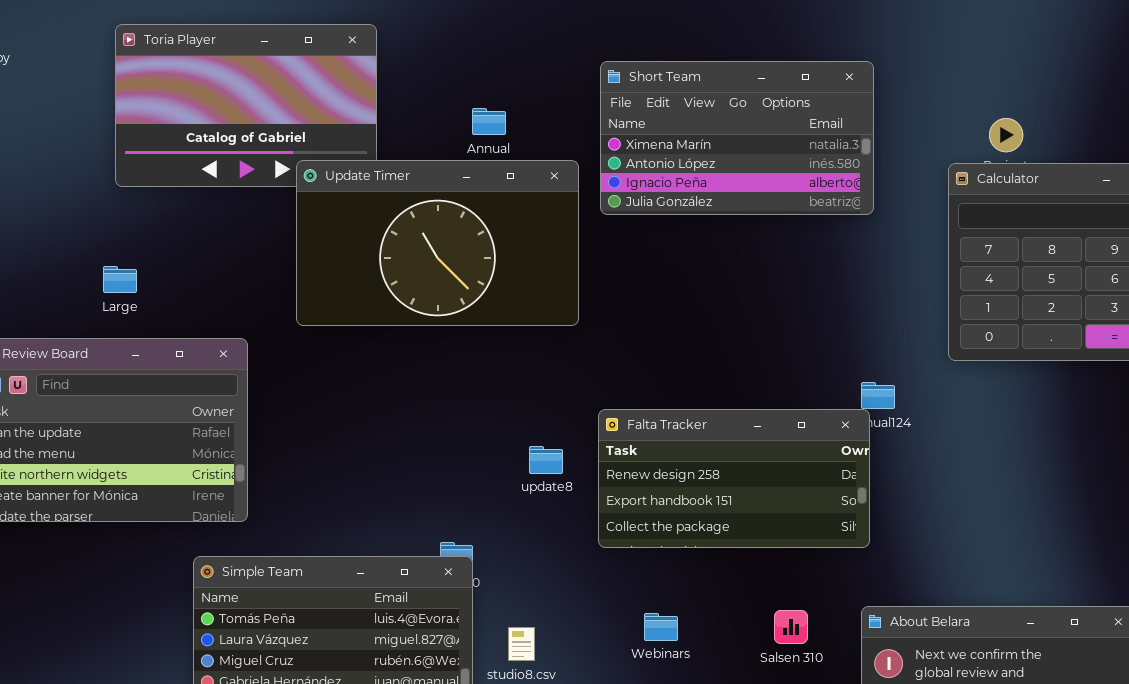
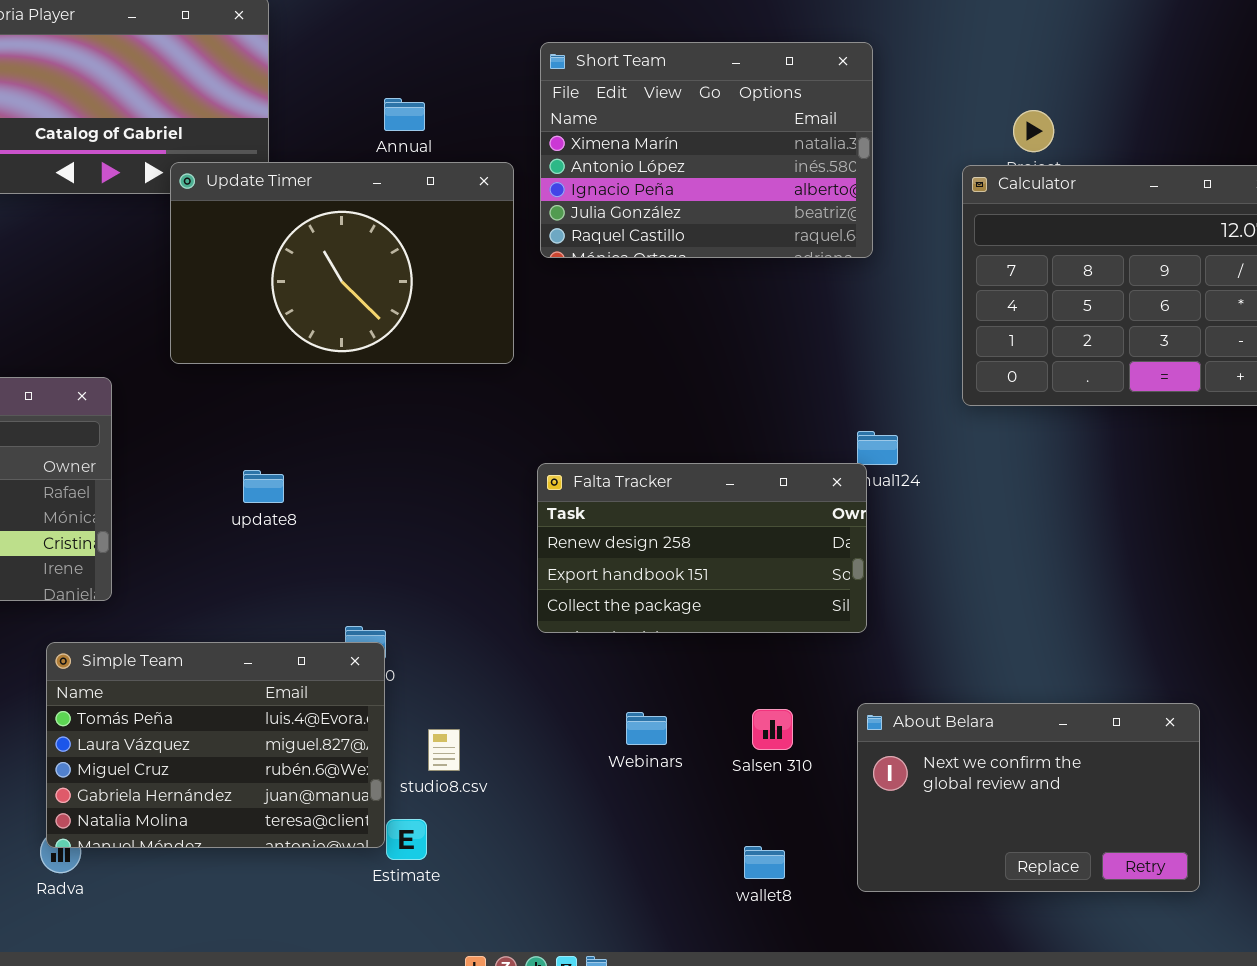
Short Team: [600,61,874,215] -> [540,42,873,258], resized
update8: [529,446,563,474] -> [243,470,284,503], moved
Webinars: [644,613,678,641] -> [626,712,667,745], moved

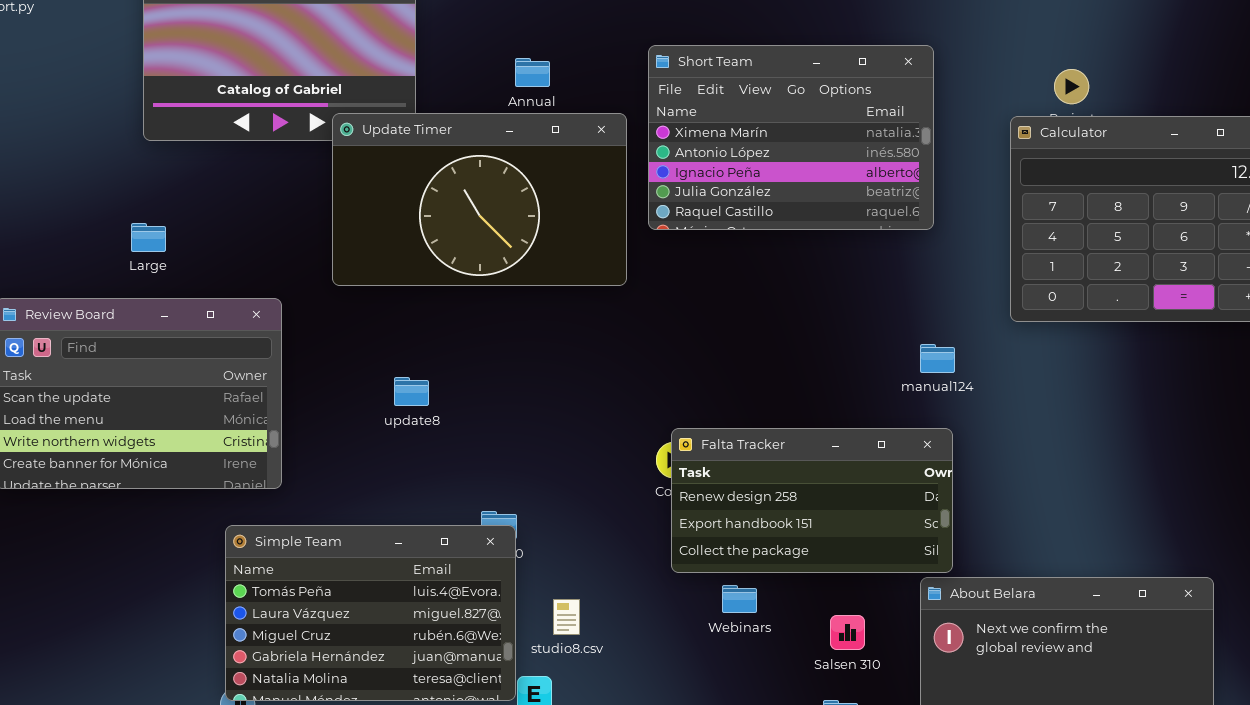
Short Team: [540,42,873,258] -> [648,45,934,230], moved
Falta Tracker: [537,463,867,633] -> [671,428,953,573], moved
Salsen 310: [752,709,793,750] -> [830,615,865,650], moved

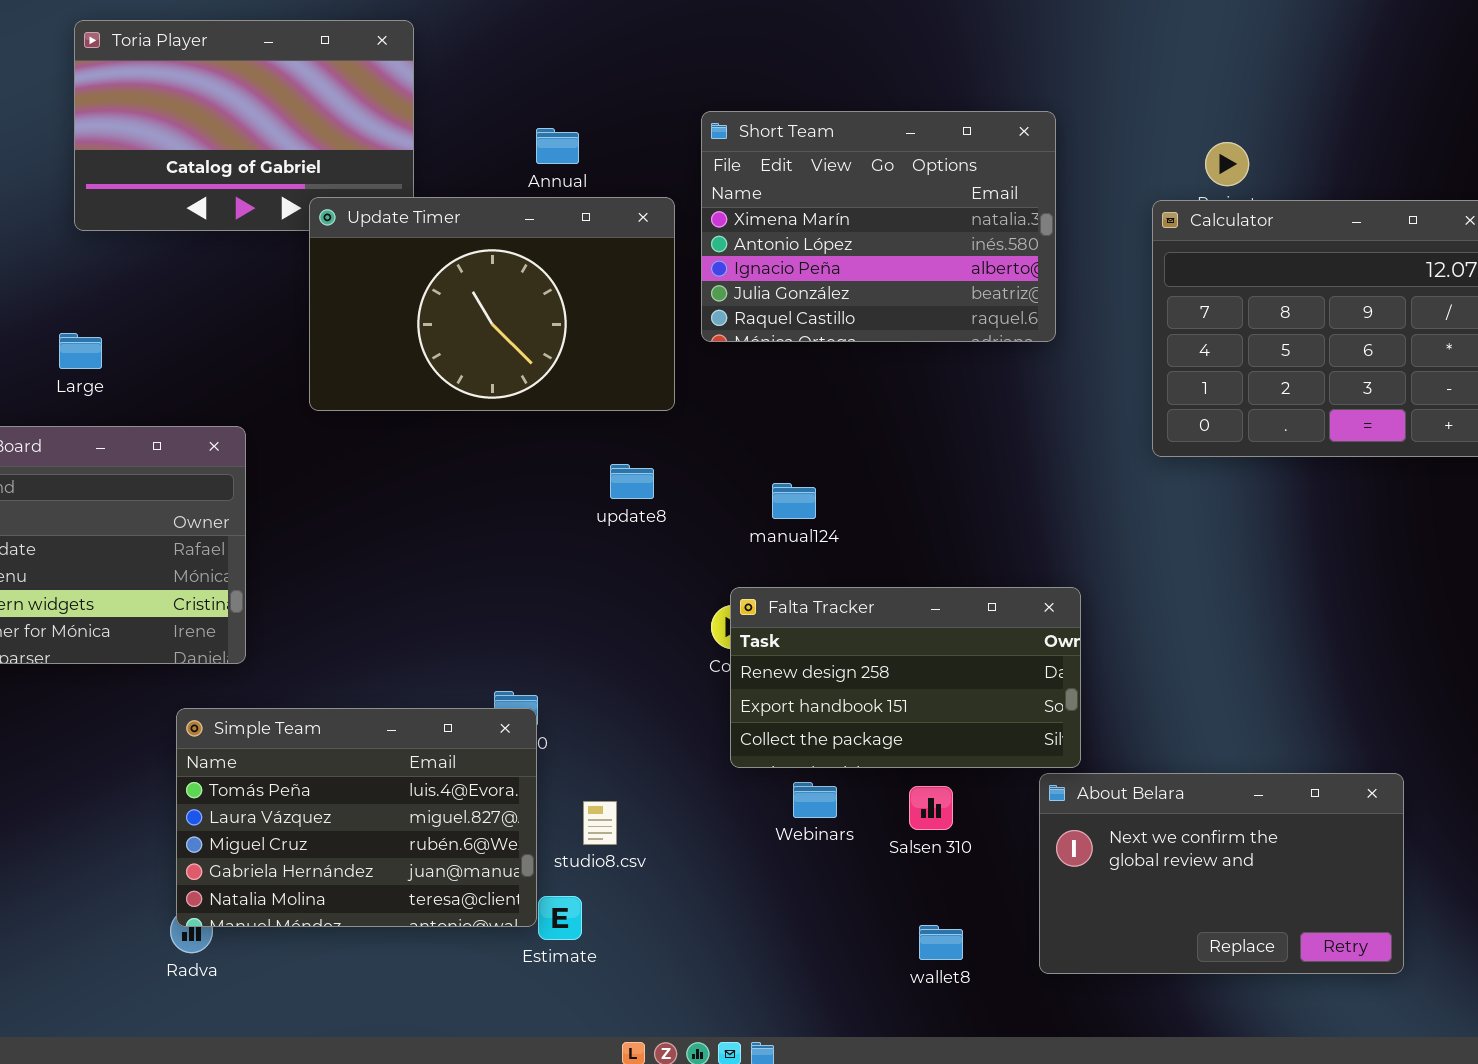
manual124: [920,344,955,373] -> [772,483,816,519], moved
update8: [394,377,429,406] -> [610,464,654,499], moved
Salsen 310: [830,615,865,650] -> [909,786,953,830], moved

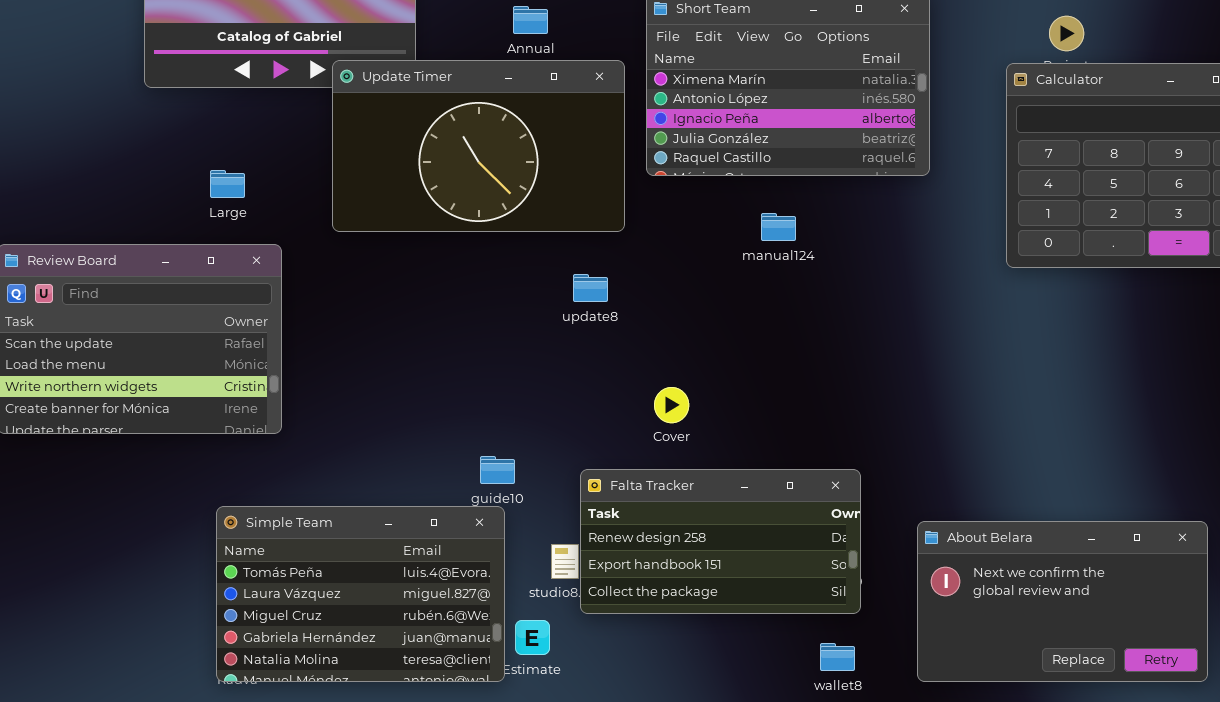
Large: [59,333,102,369] -> [210,170,245,198], moved
manual124: [772,483,816,519] -> [761,213,796,241], moved
Falta Tracker: [730,587,1081,768] -> [580,469,861,614], moved
Simple Team: [176,708,537,927] -> [216,506,505,682], moved

